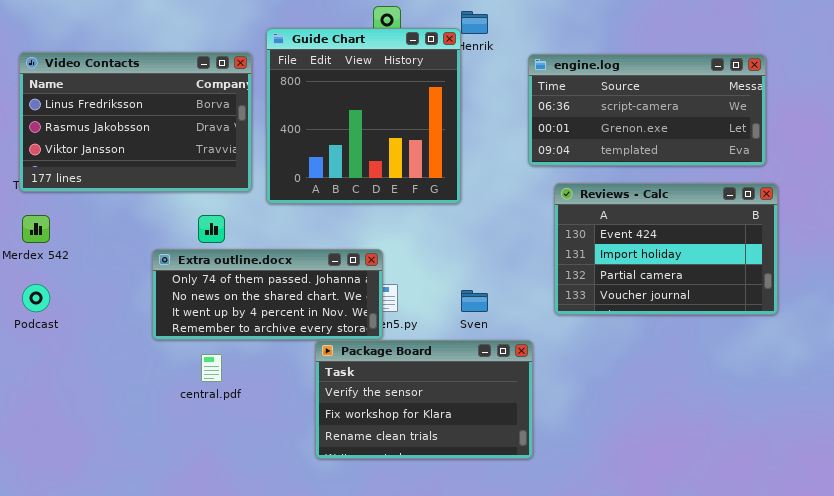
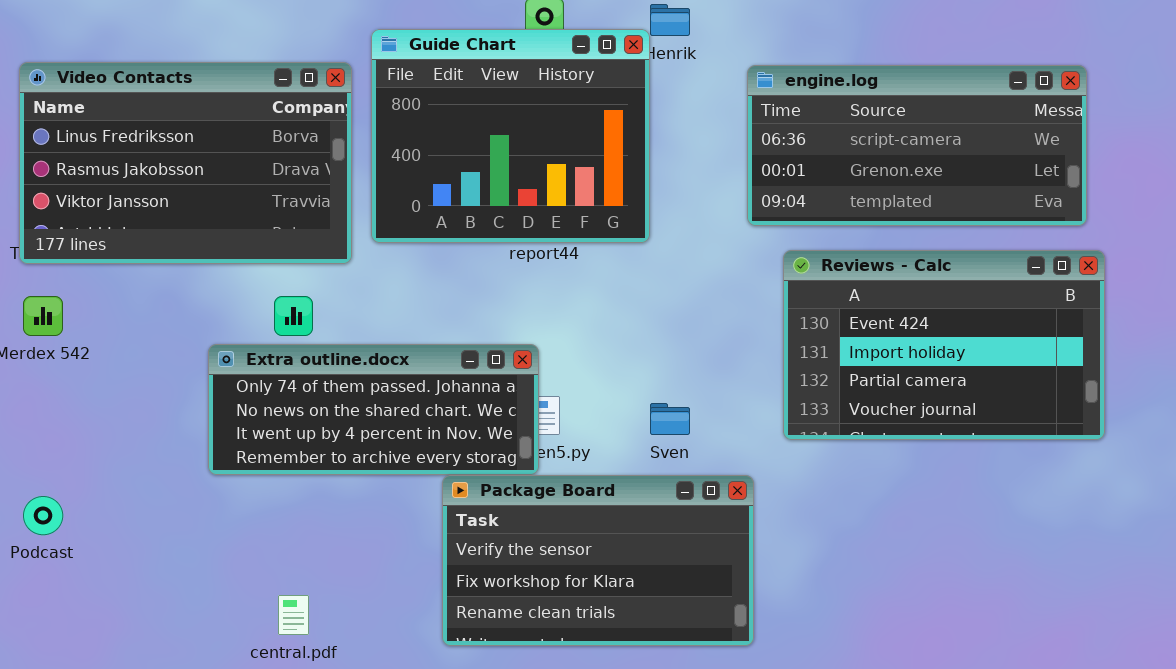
Guide Chart: [266,28,461,204] -> [371,29,650,243], resized
Podcast: [22,284,50,312] -> [23,496,63,535], moved
central.pdf: [201,354,222,382] -> [278,595,309,635], moved

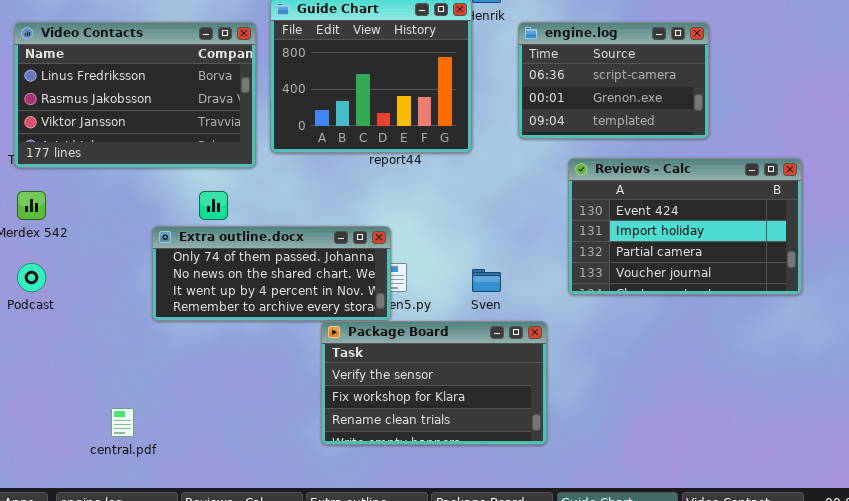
engine.log: [747,65,1087,226] -> [518,22,709,139], moved, resized
Podcast: [23,496,63,535] -> [17,263,46,292], moved
central.pdf: [278,595,309,635] -> [111,408,134,437], moved

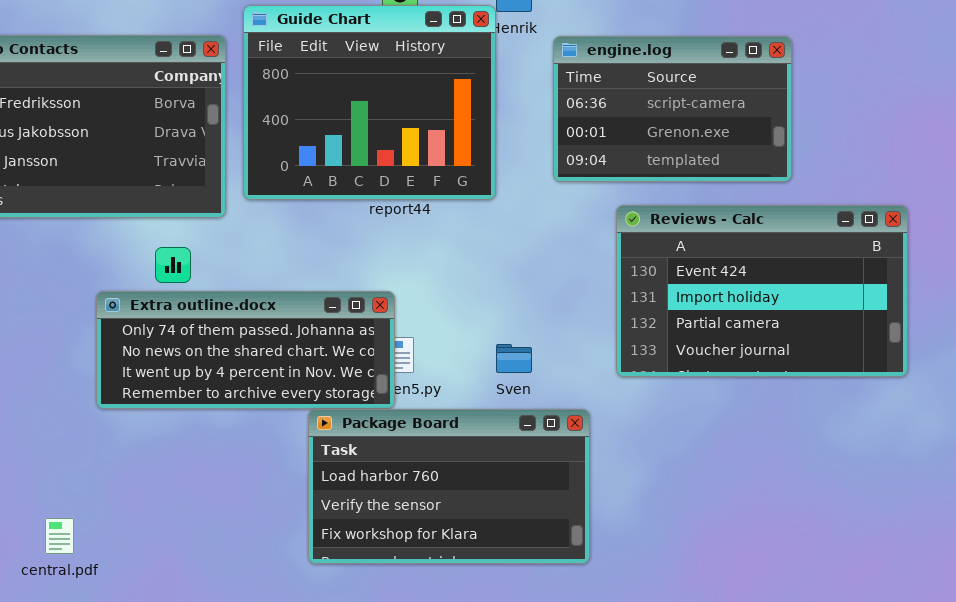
Package Board: [321,321,547,445] -> [308,409,590,564], scrolled up 1 row

